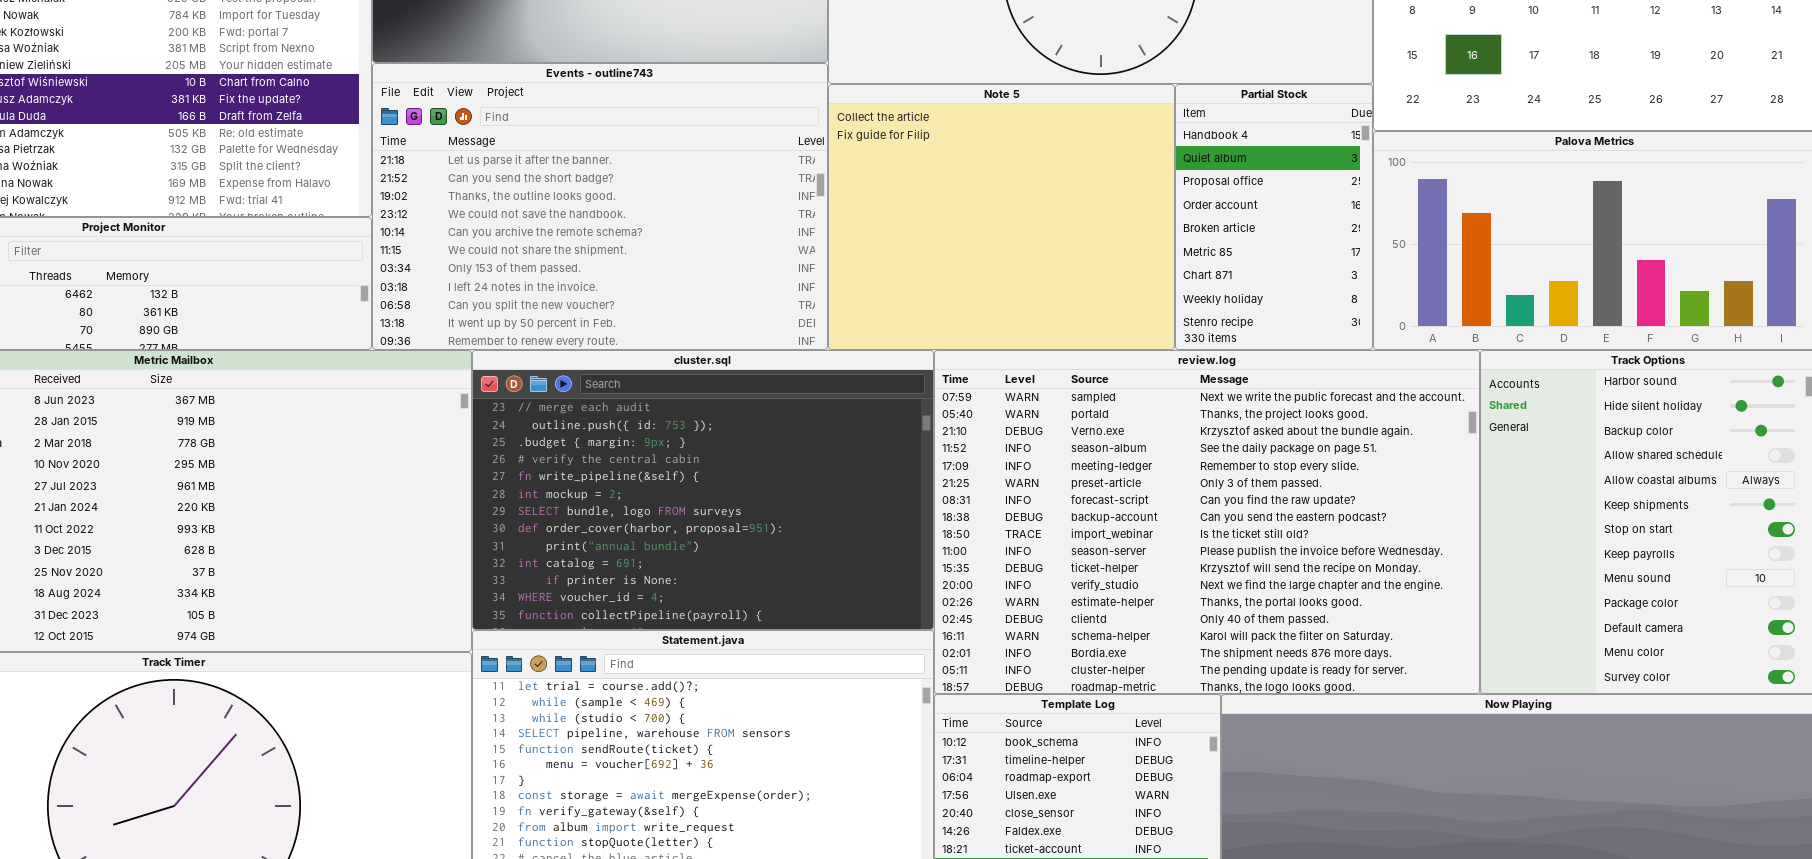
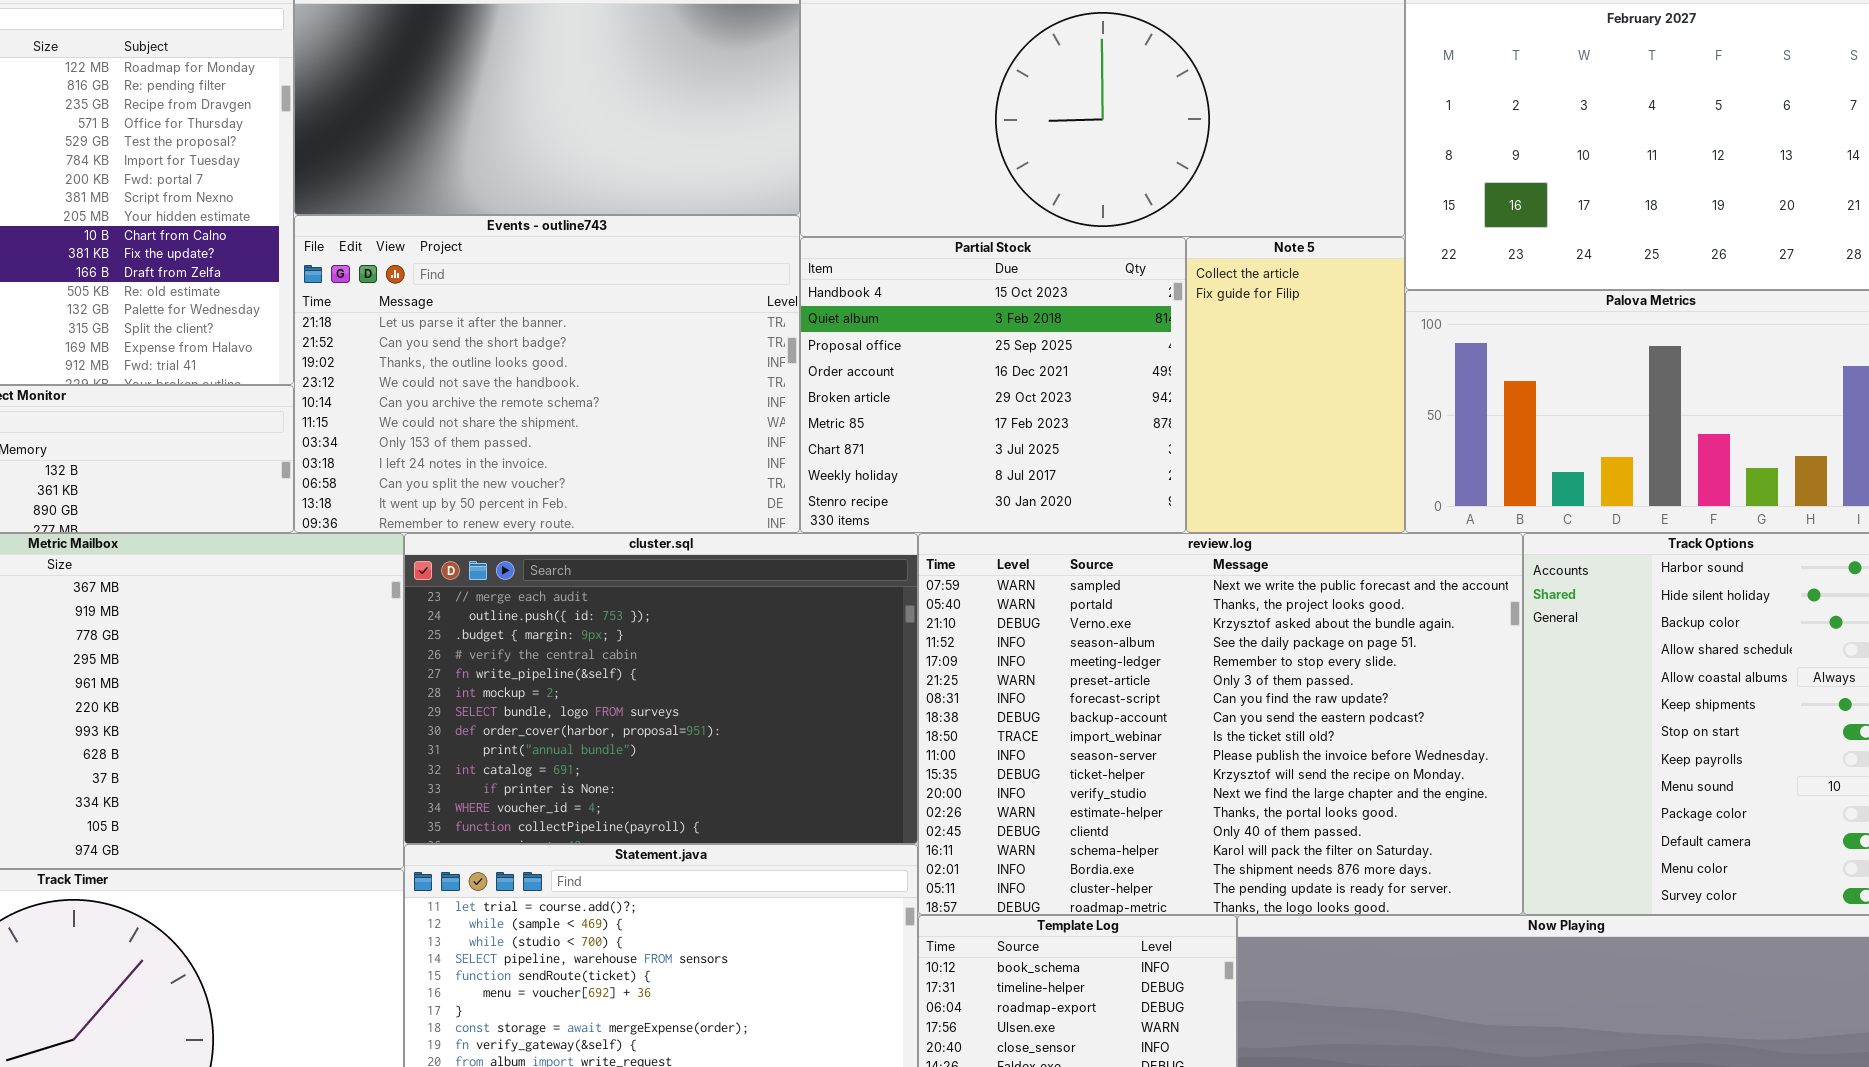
Note 5: [828,84,1175,350] -> [1186,237,1405,533], moved, resized
Partial Stock: [1175,84,1373,350] -> [800,237,1186,533], moved, resized

